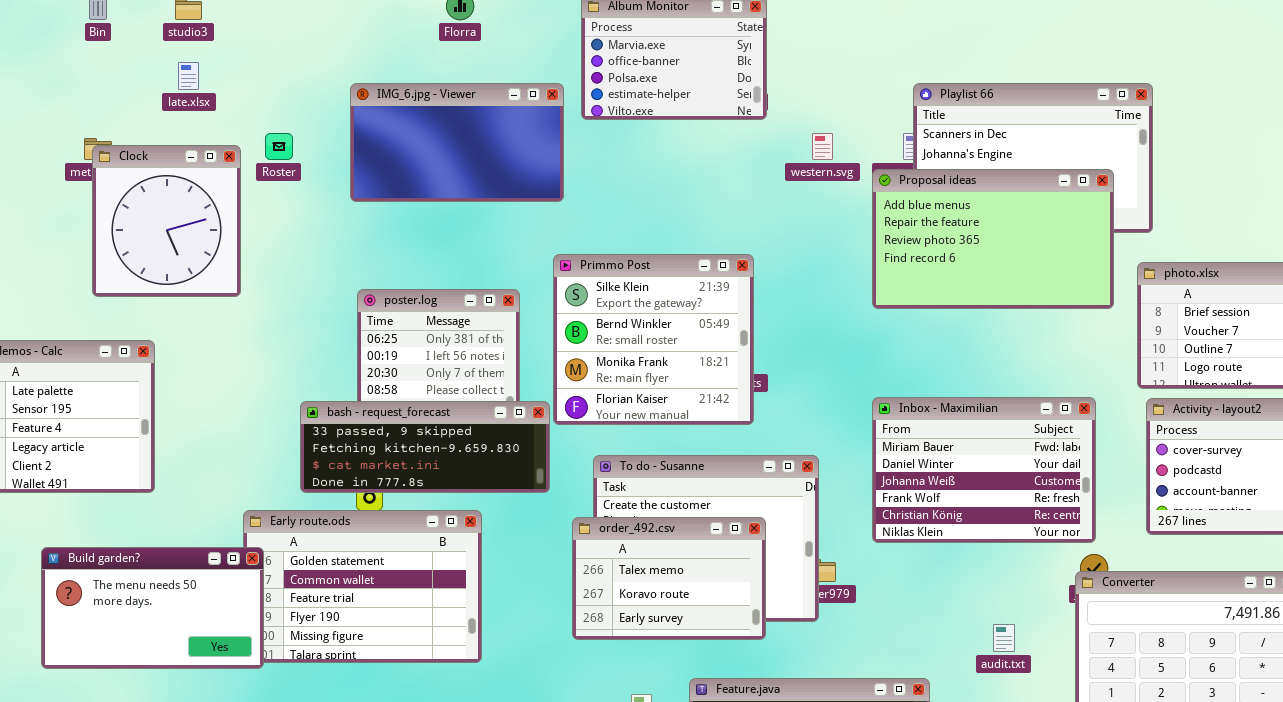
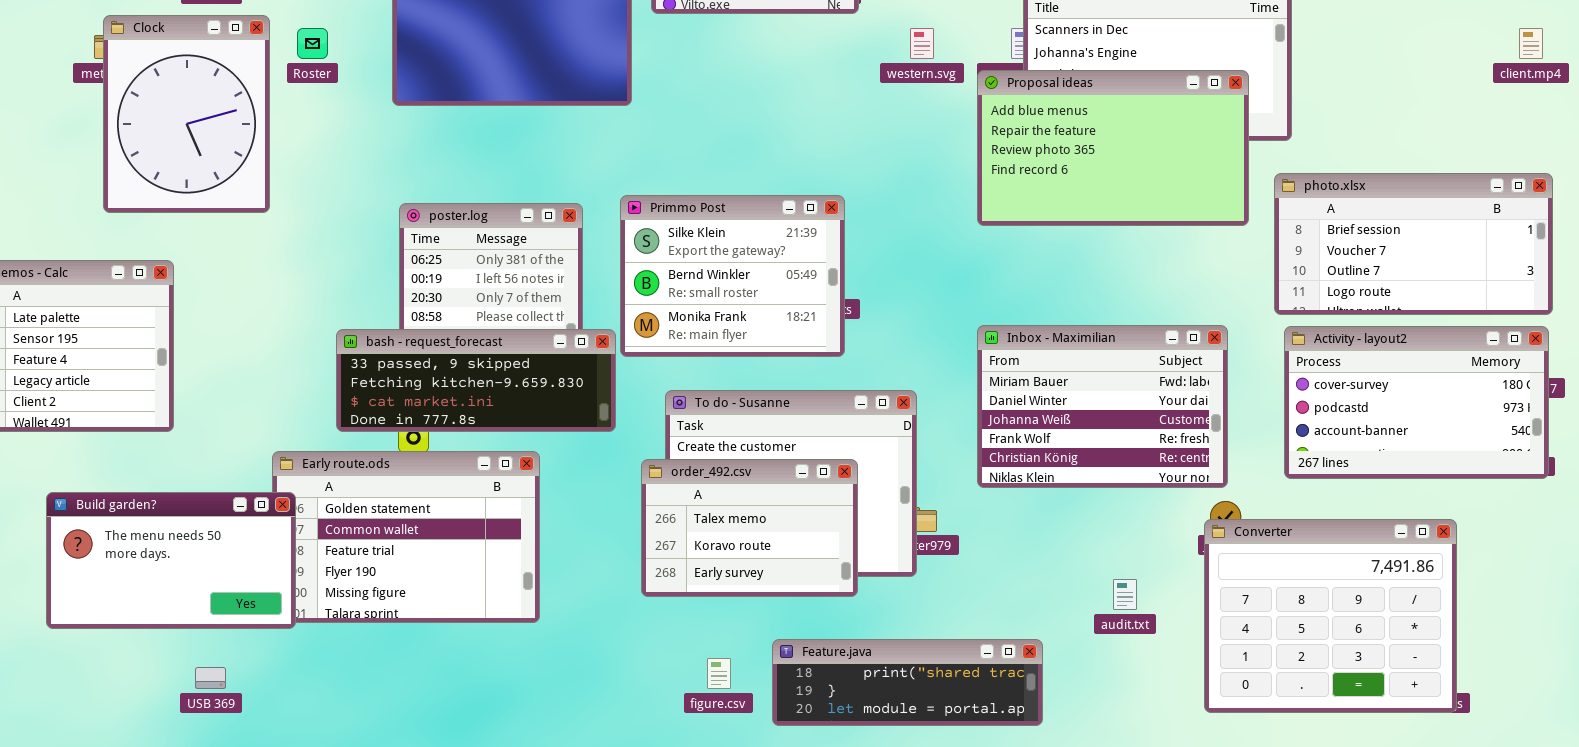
Clock: [92,145,241,297] -> [103,15,270,213], resized
Primmo Post: [553,254,754,425] -> [620,195,845,357], resized

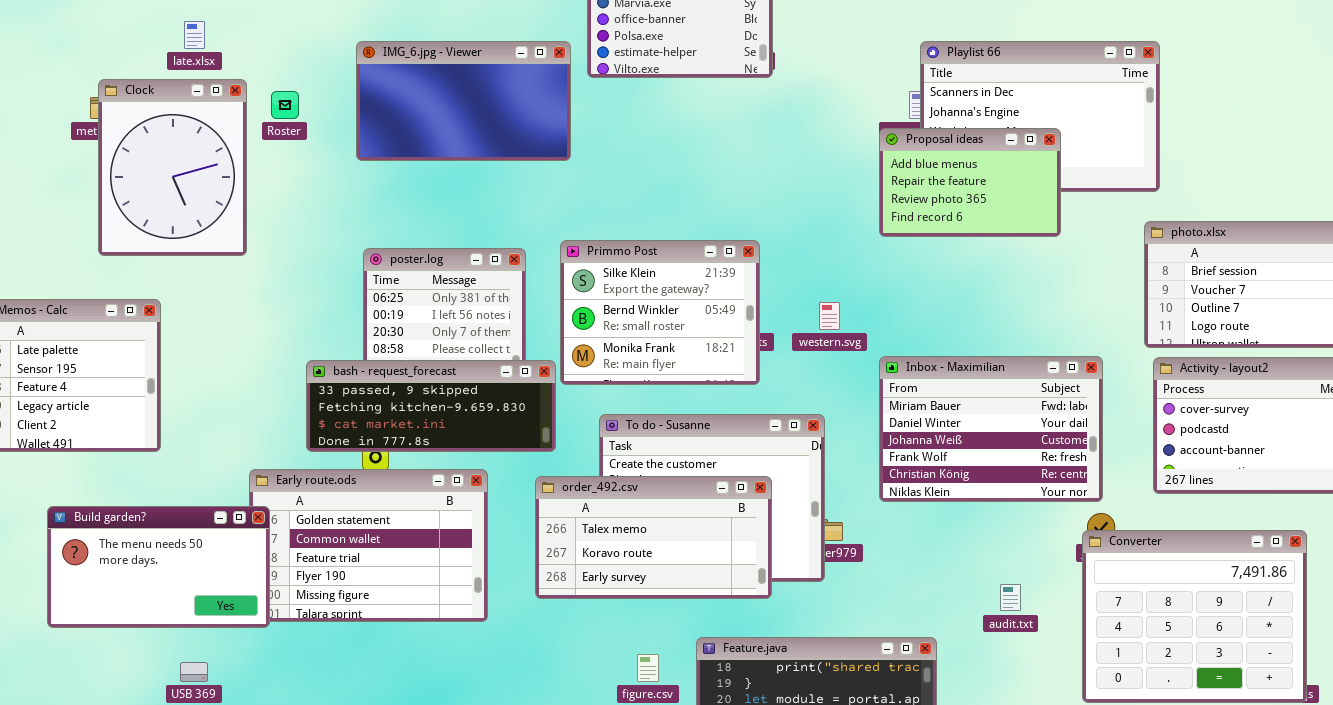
western.svg: [910,28,934,59] -> [819,302,840,330], moved
Proposal ideas: [977,70,1249,226] -> [879,128,1061,237], resized
order_492.csv: [641,459,858,597] -> [535,476,772,599], resized

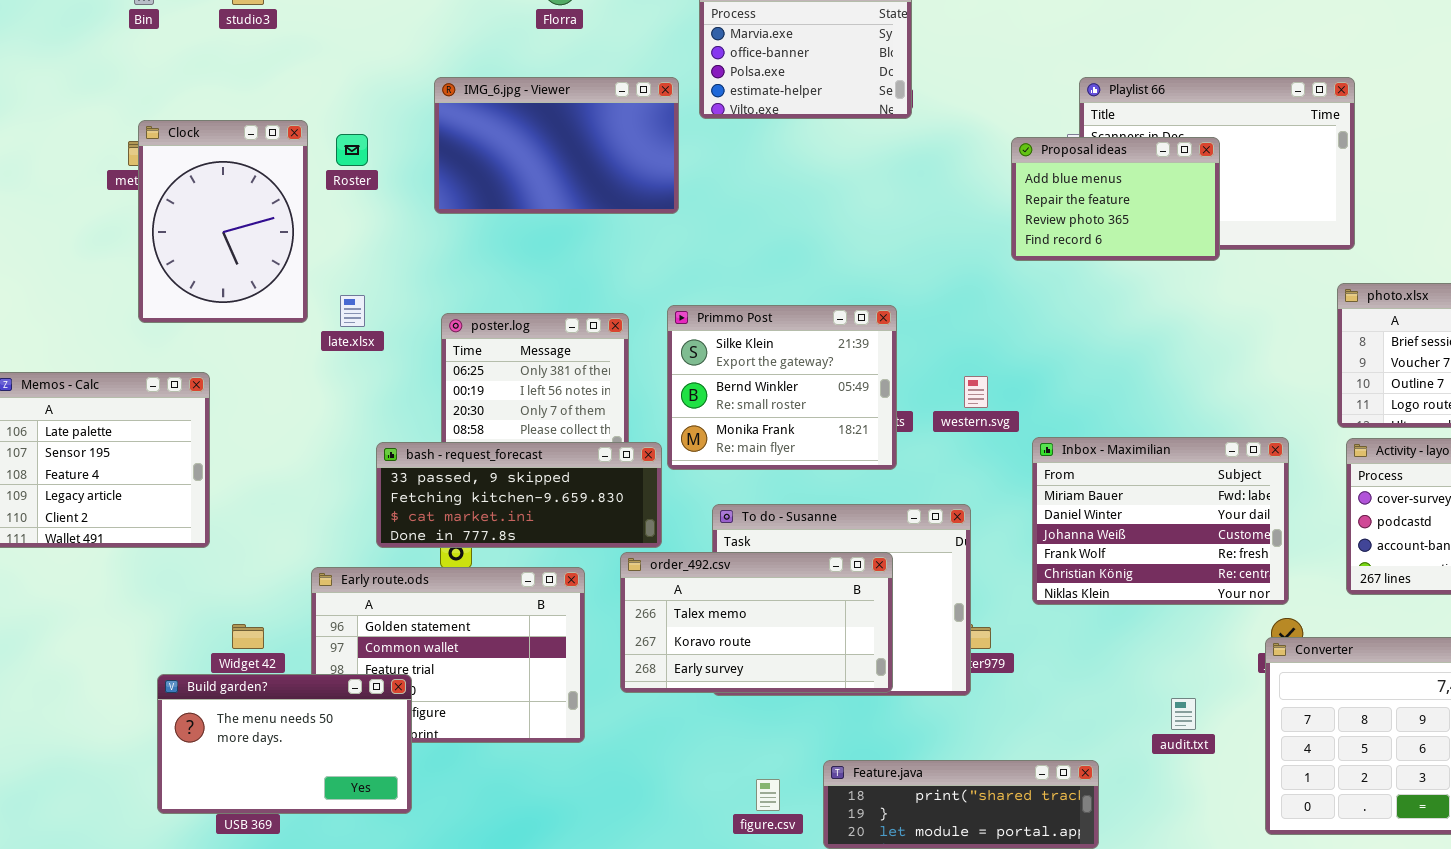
late.xlsx: [184,21,205,49] -> [340,295,365,327], moved
Proposal ideas: [879,128,1061,237] -> [1011,137,1220,261], moved
order_492.csv: [535,476,772,599] -> [620,552,893,693], moved
Build garden?: [47,506,270,628] -> [157,674,412,814], moved

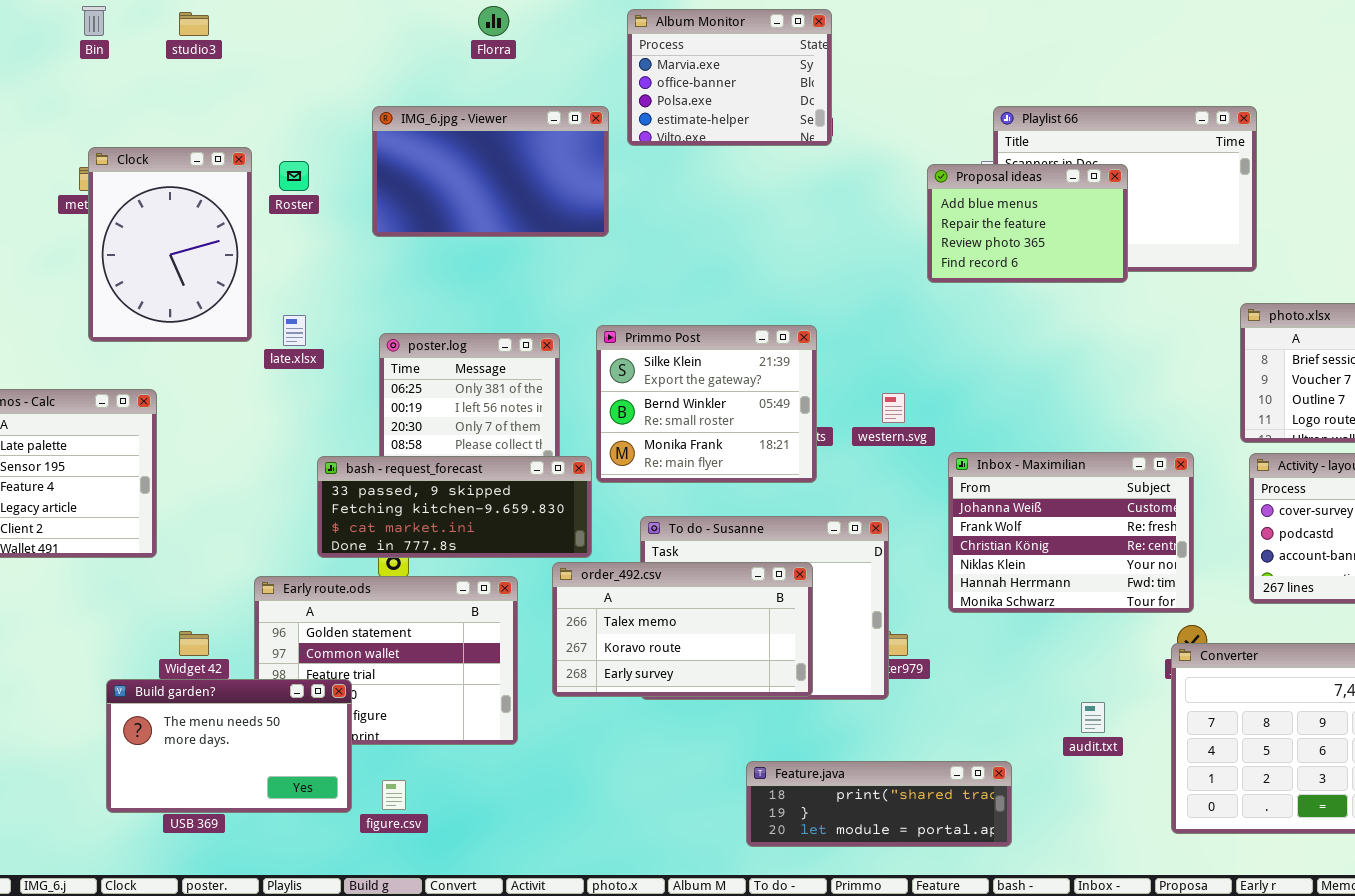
Inbox - Maximilian: [1032,437,1289,605] -> [948,452,1194,613], scrolled down 2 rows
figure.csv: [756,779,780,811] -> [382,780,406,810], moved

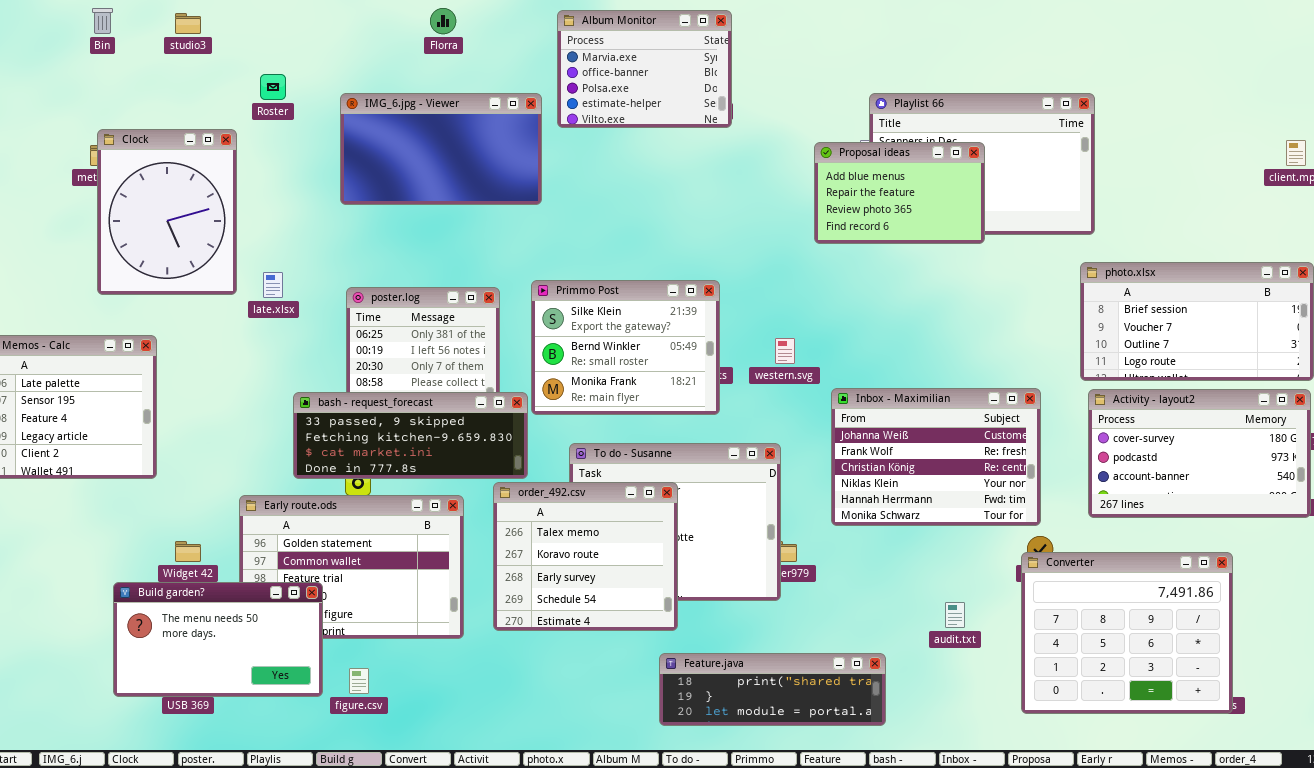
Roster: [279,161,309,191] -> [260,74,286,100], moved
order_492.csv: [552,562,813,697] -> [493,482,678,631], resized

